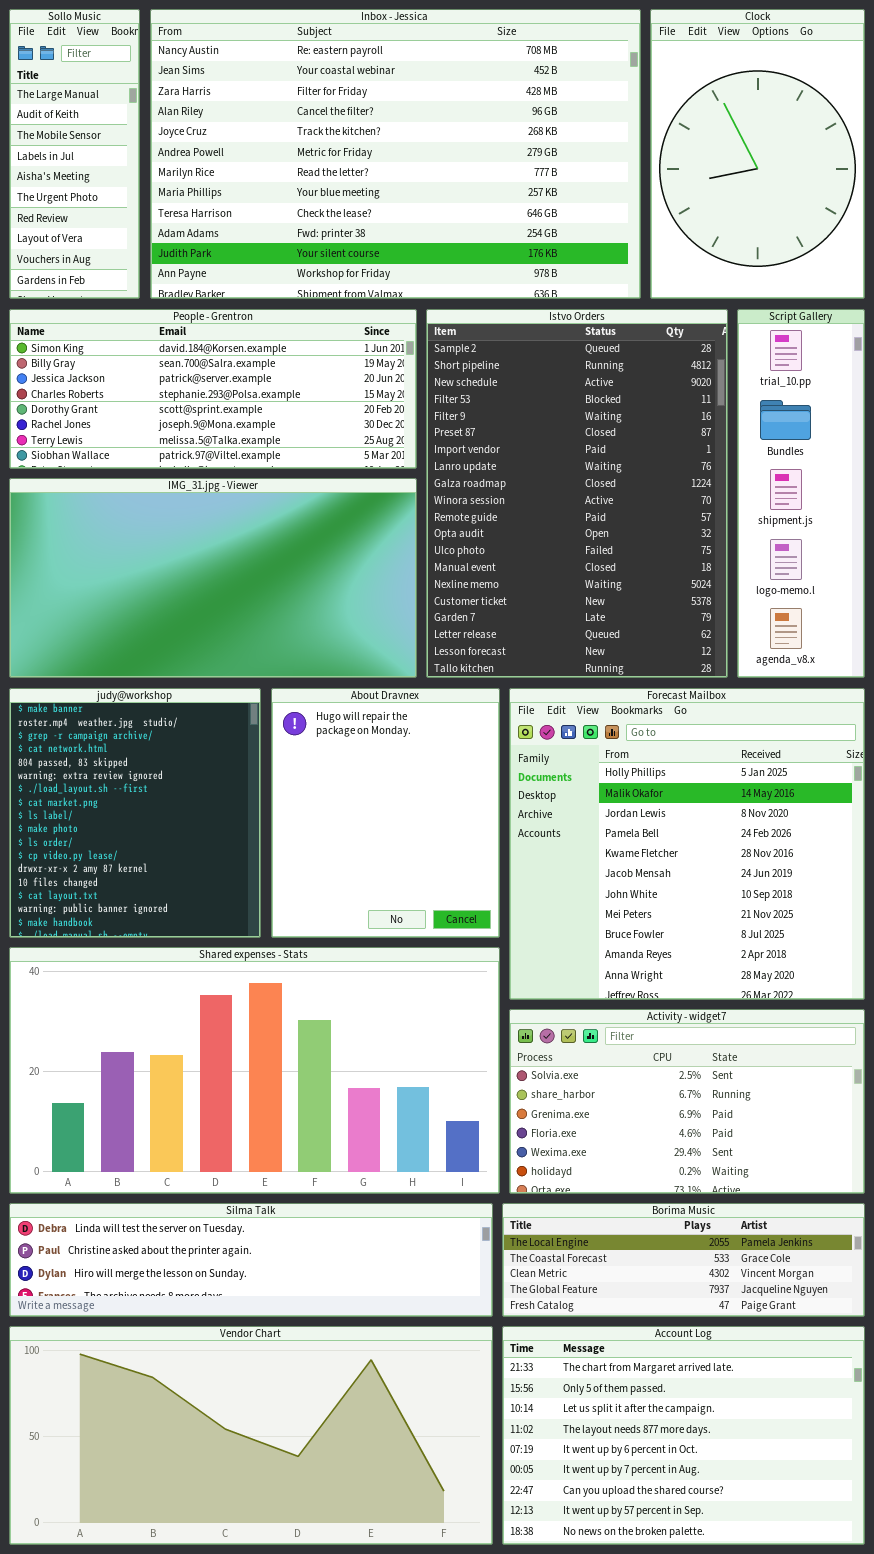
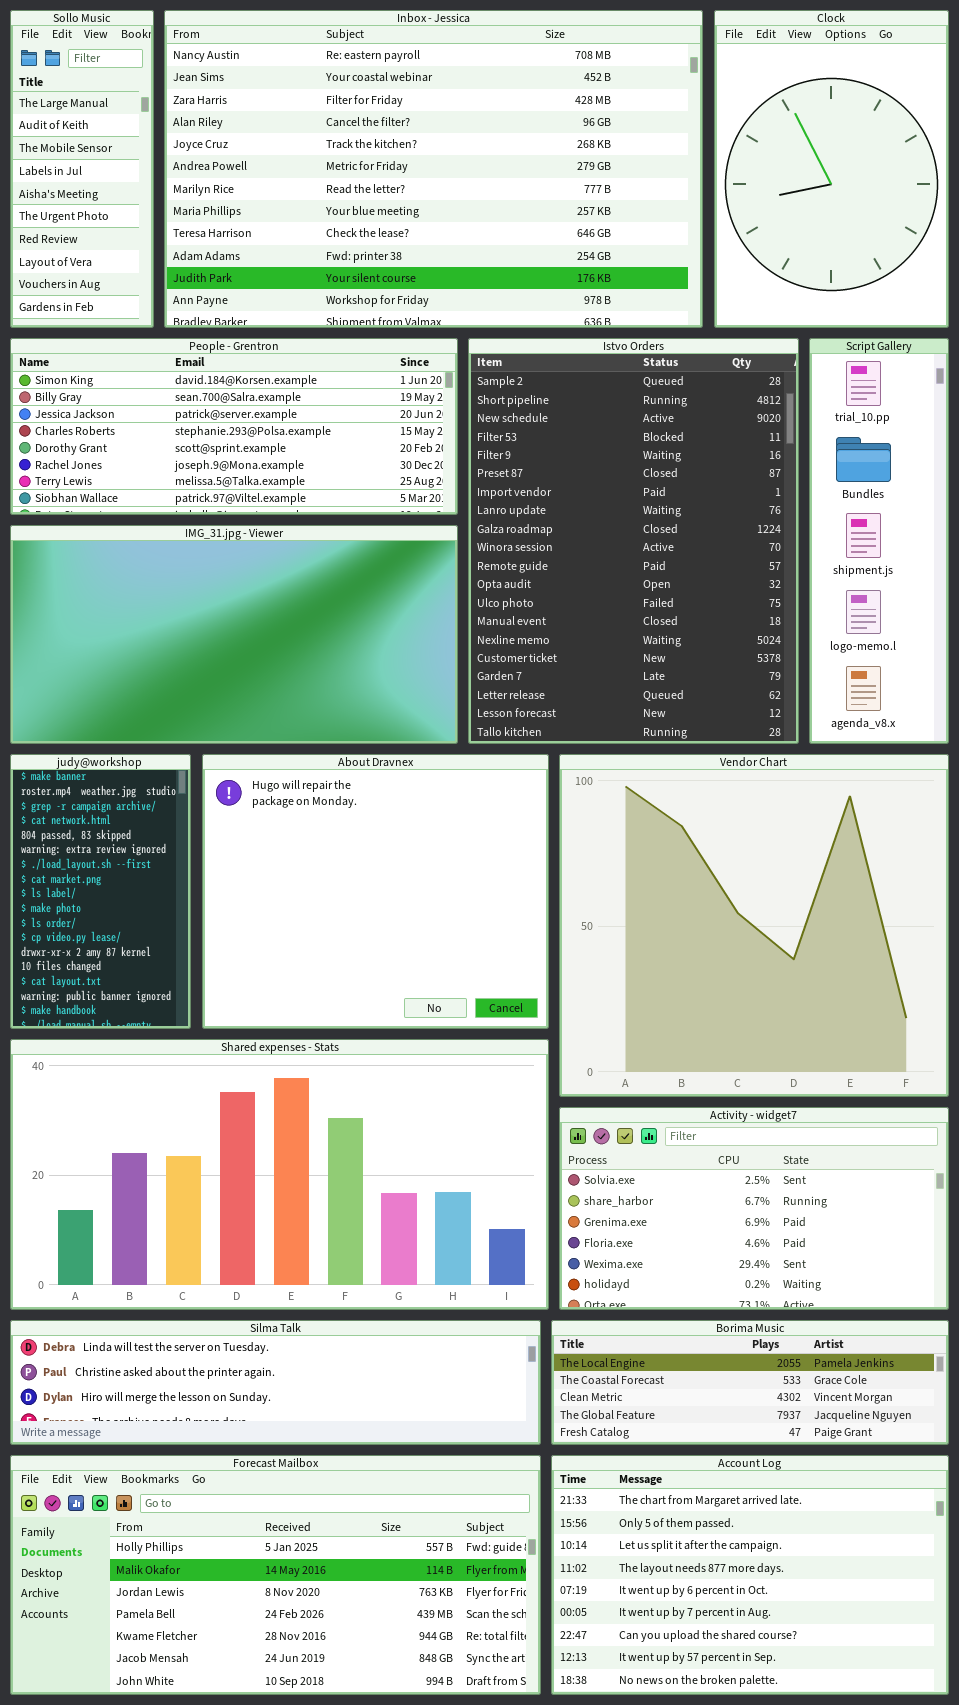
judy@workshop: [9,688,261,938] -> [10,754,191,1029], resized
About Dravnex: [271,688,500,938] -> [202,754,549,1029], resized
Forecast Mailbox: [509,688,865,1000] -> [10,1455,541,1695], moved, resized
Vendor Chart: [9,1326,493,1545] -> [559,754,949,1097], moved, resized

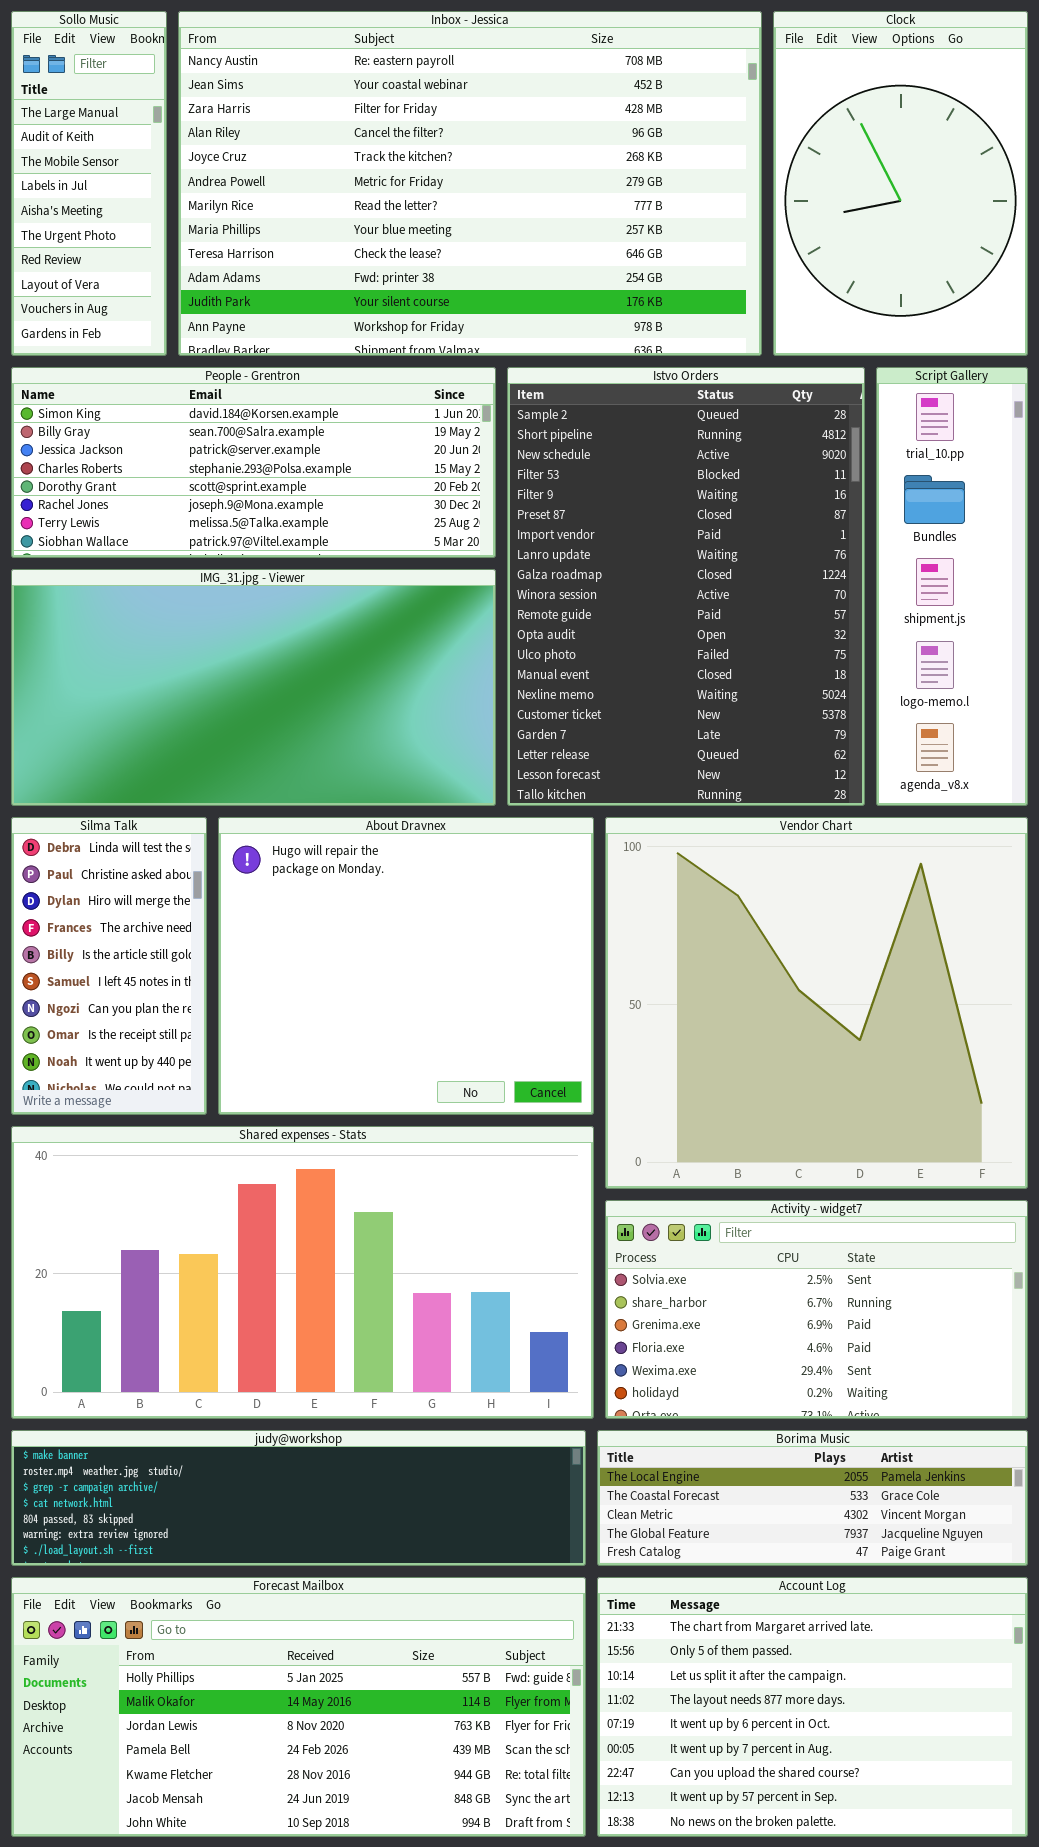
judy@workshop: [10,754,191,1029] -> [11,1430,586,1566], moved, resized
Silma Talk: [10,1320,541,1445] -> [11,817,207,1115], moved, resized

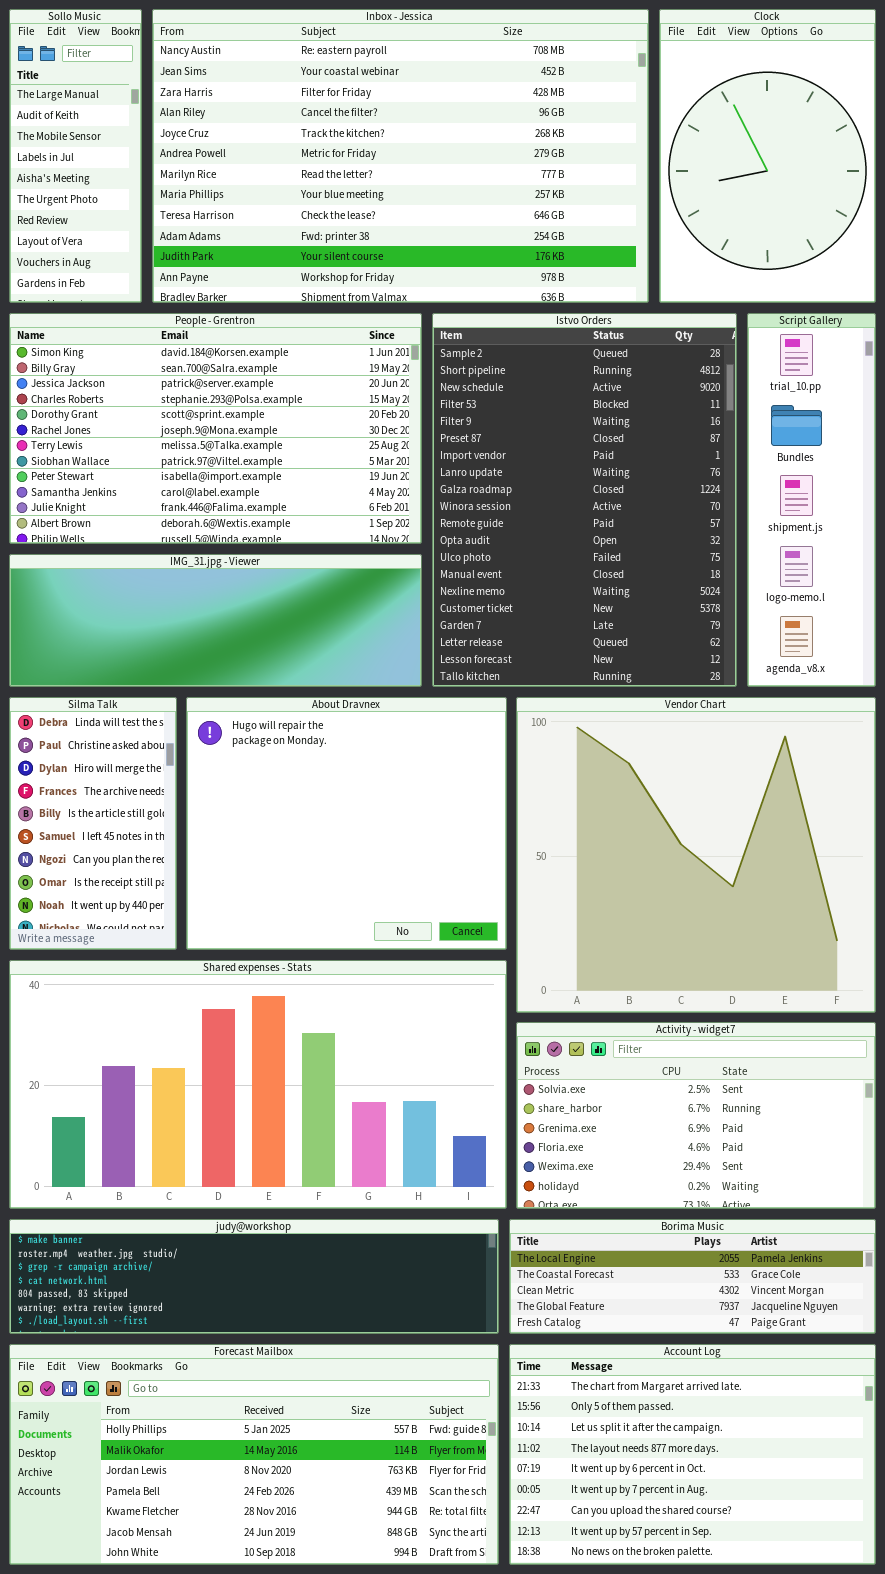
People - Grentron: [11,367,496,558] -> [9,313,422,544], resized
IMG_31.jpg - Viewer: [11,569,496,806] -> [9,554,422,687], resized

